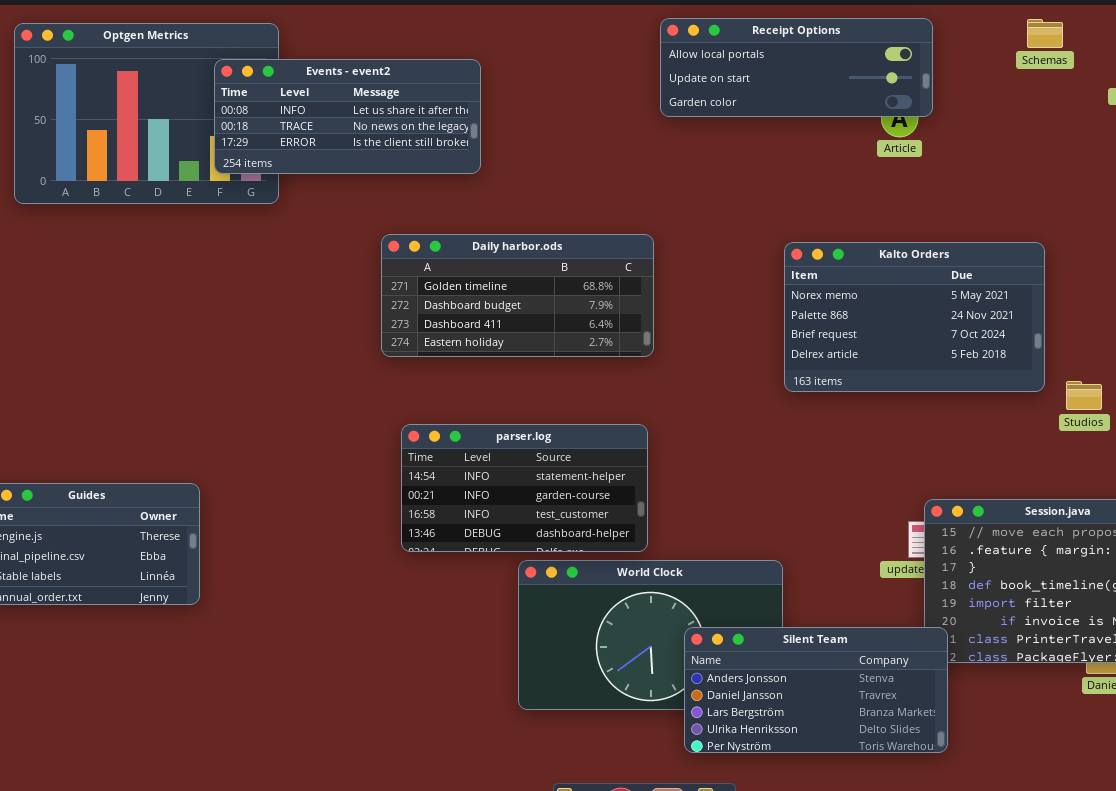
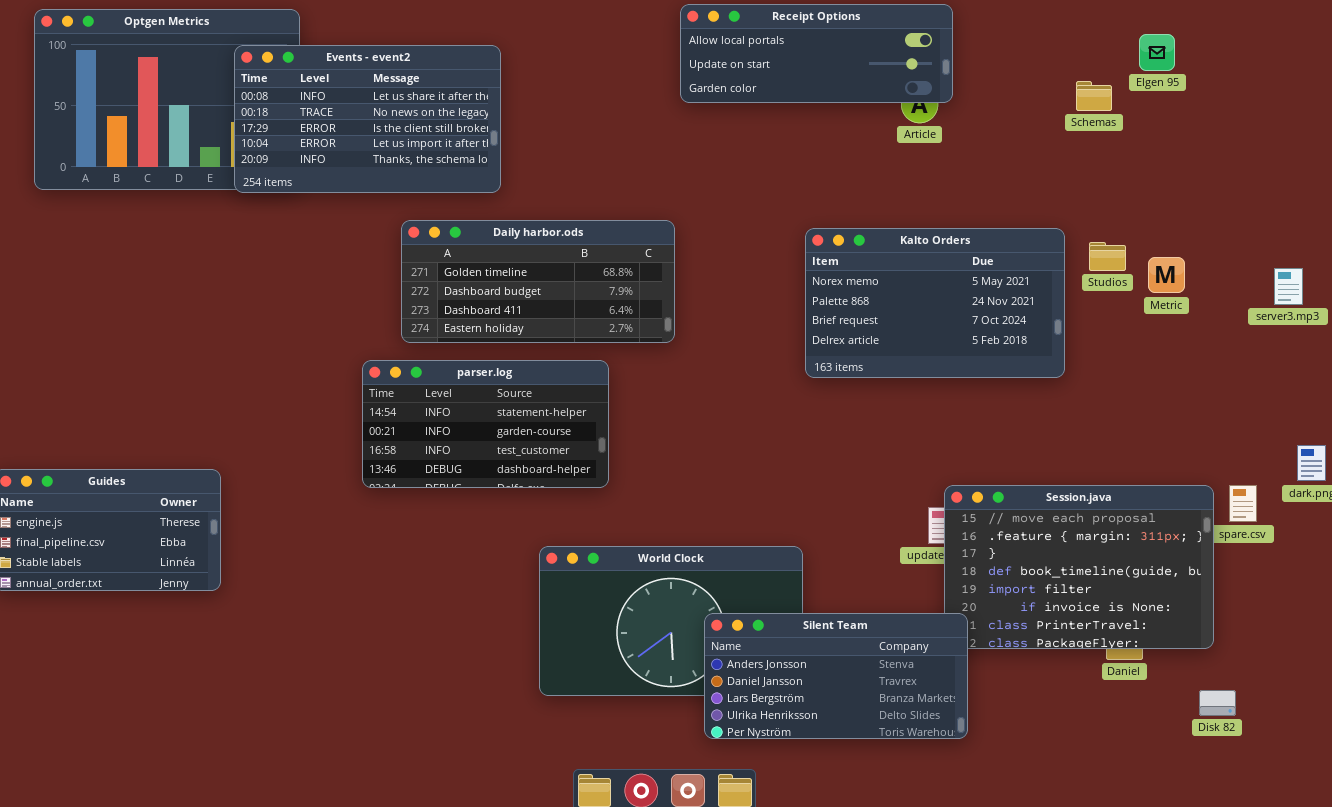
Schemas: [1027,19,1063,48] -> [1076,81,1112,111], moved
Events - event2: [214,59,481,174] -> [234,45,501,193], resized
Studios: [1066,381,1102,410] -> [1089,242,1126,271], moved
parser.log: [401,424,648,552] -> [362,360,609,488], moved

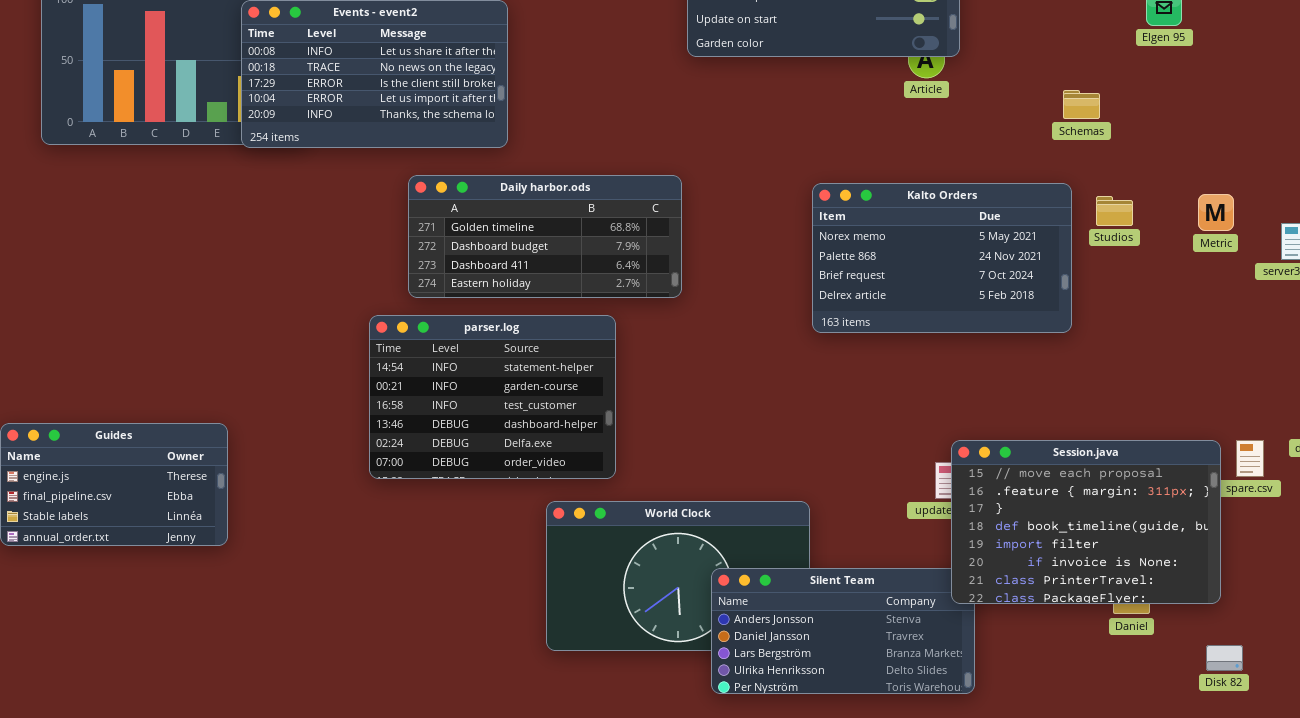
Schemas: [1076,81,1112,111] -> [1063,90,1100,119], moved
Metric: [1148,257,1185,293] -> [1198,194,1234,231], moved
parser.log: [362,360,609,488] -> [369,315,616,479], resized
Session.java: [944,485,1214,649] -> [951,440,1221,604], raised

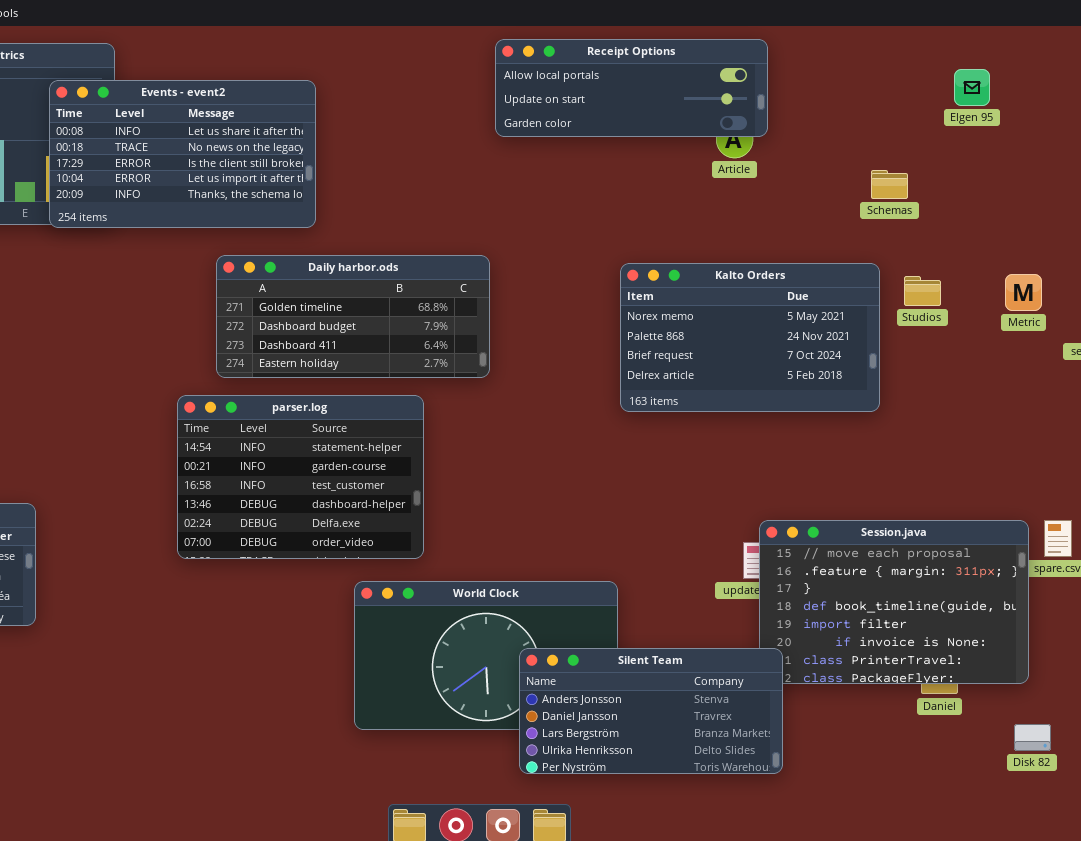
Silent Team: [711,568,975,694] -> [519,648,783,774], raised

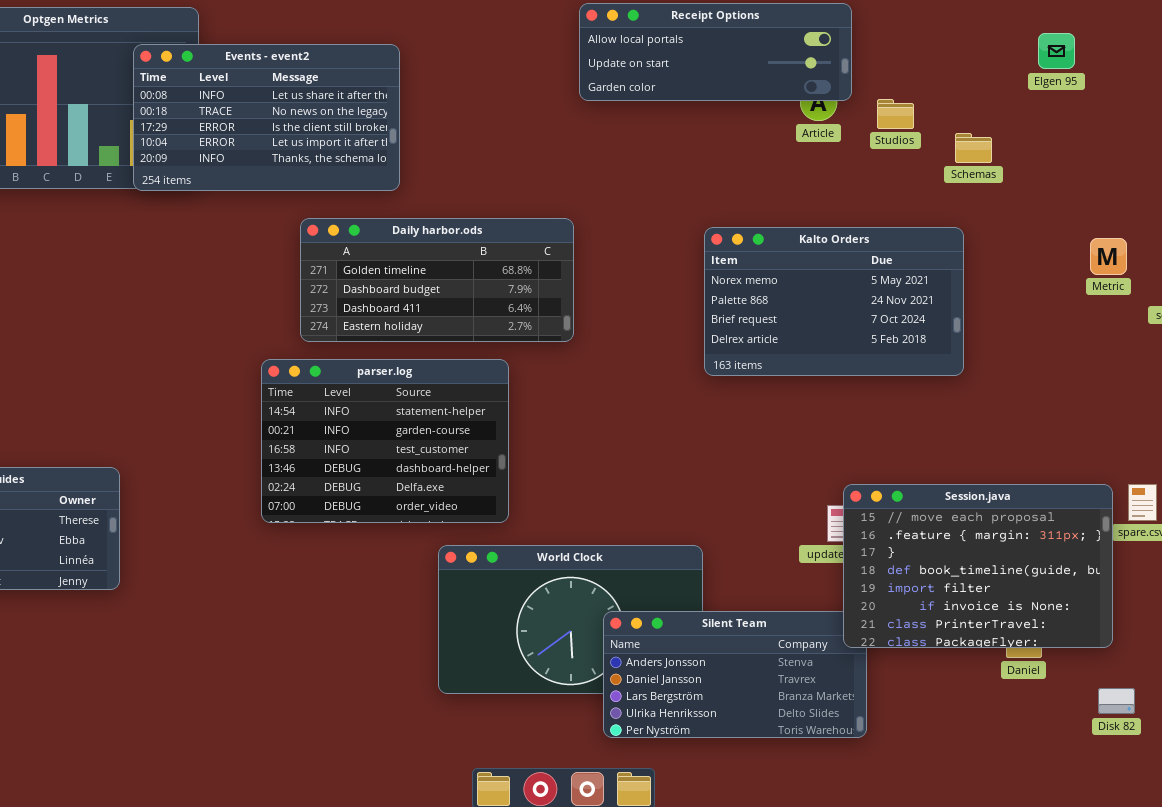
Studios: [904,276,941,306] -> [877,99,914,129], moved
Session.java: [759,520,1029,684] -> [843,484,1113,648], raised

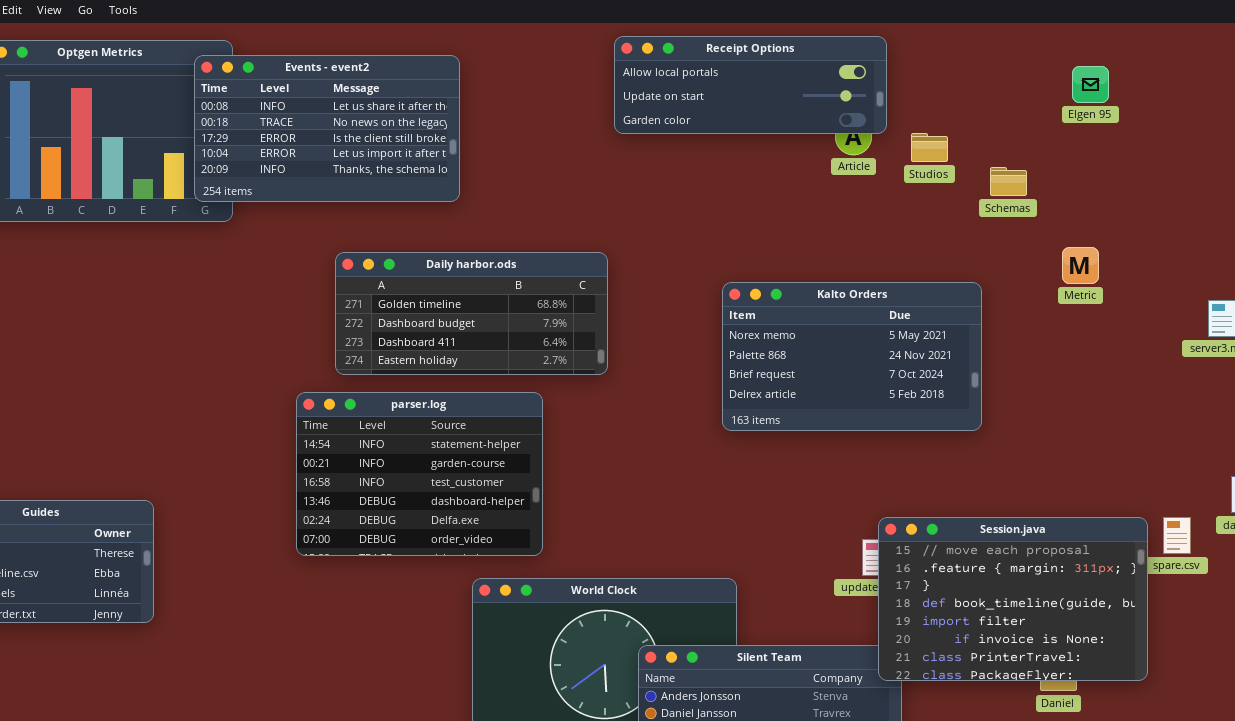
Events - event2: [133,44,400,191] -> [194,55,460,202], moved
Kalto Orders: [704,227,964,376] -> [722,282,982,431], moved
Metric: [1090,238,1127,275] -> [1062,247,1099,284], moved

